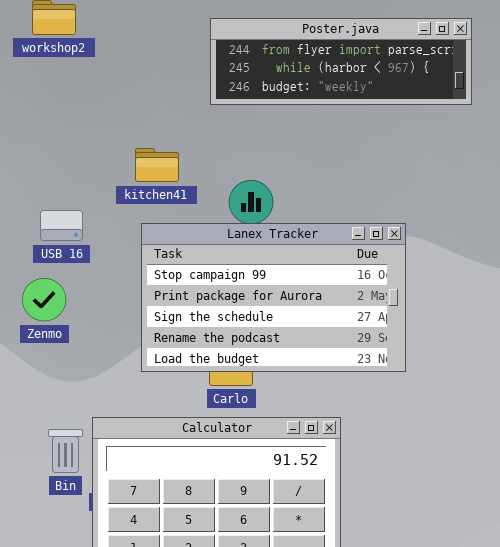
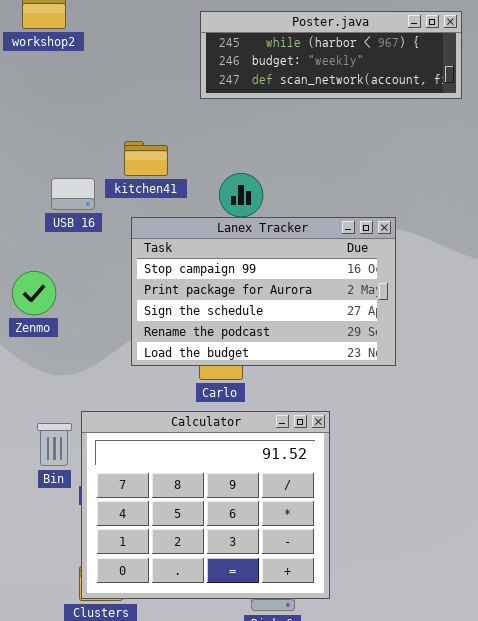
Poster.java: [210,18,472,105] -> [200,11,462,99], scrolled down 1 row
USB 16: [40,210,83,241] -> [51,178,95,210], moved

